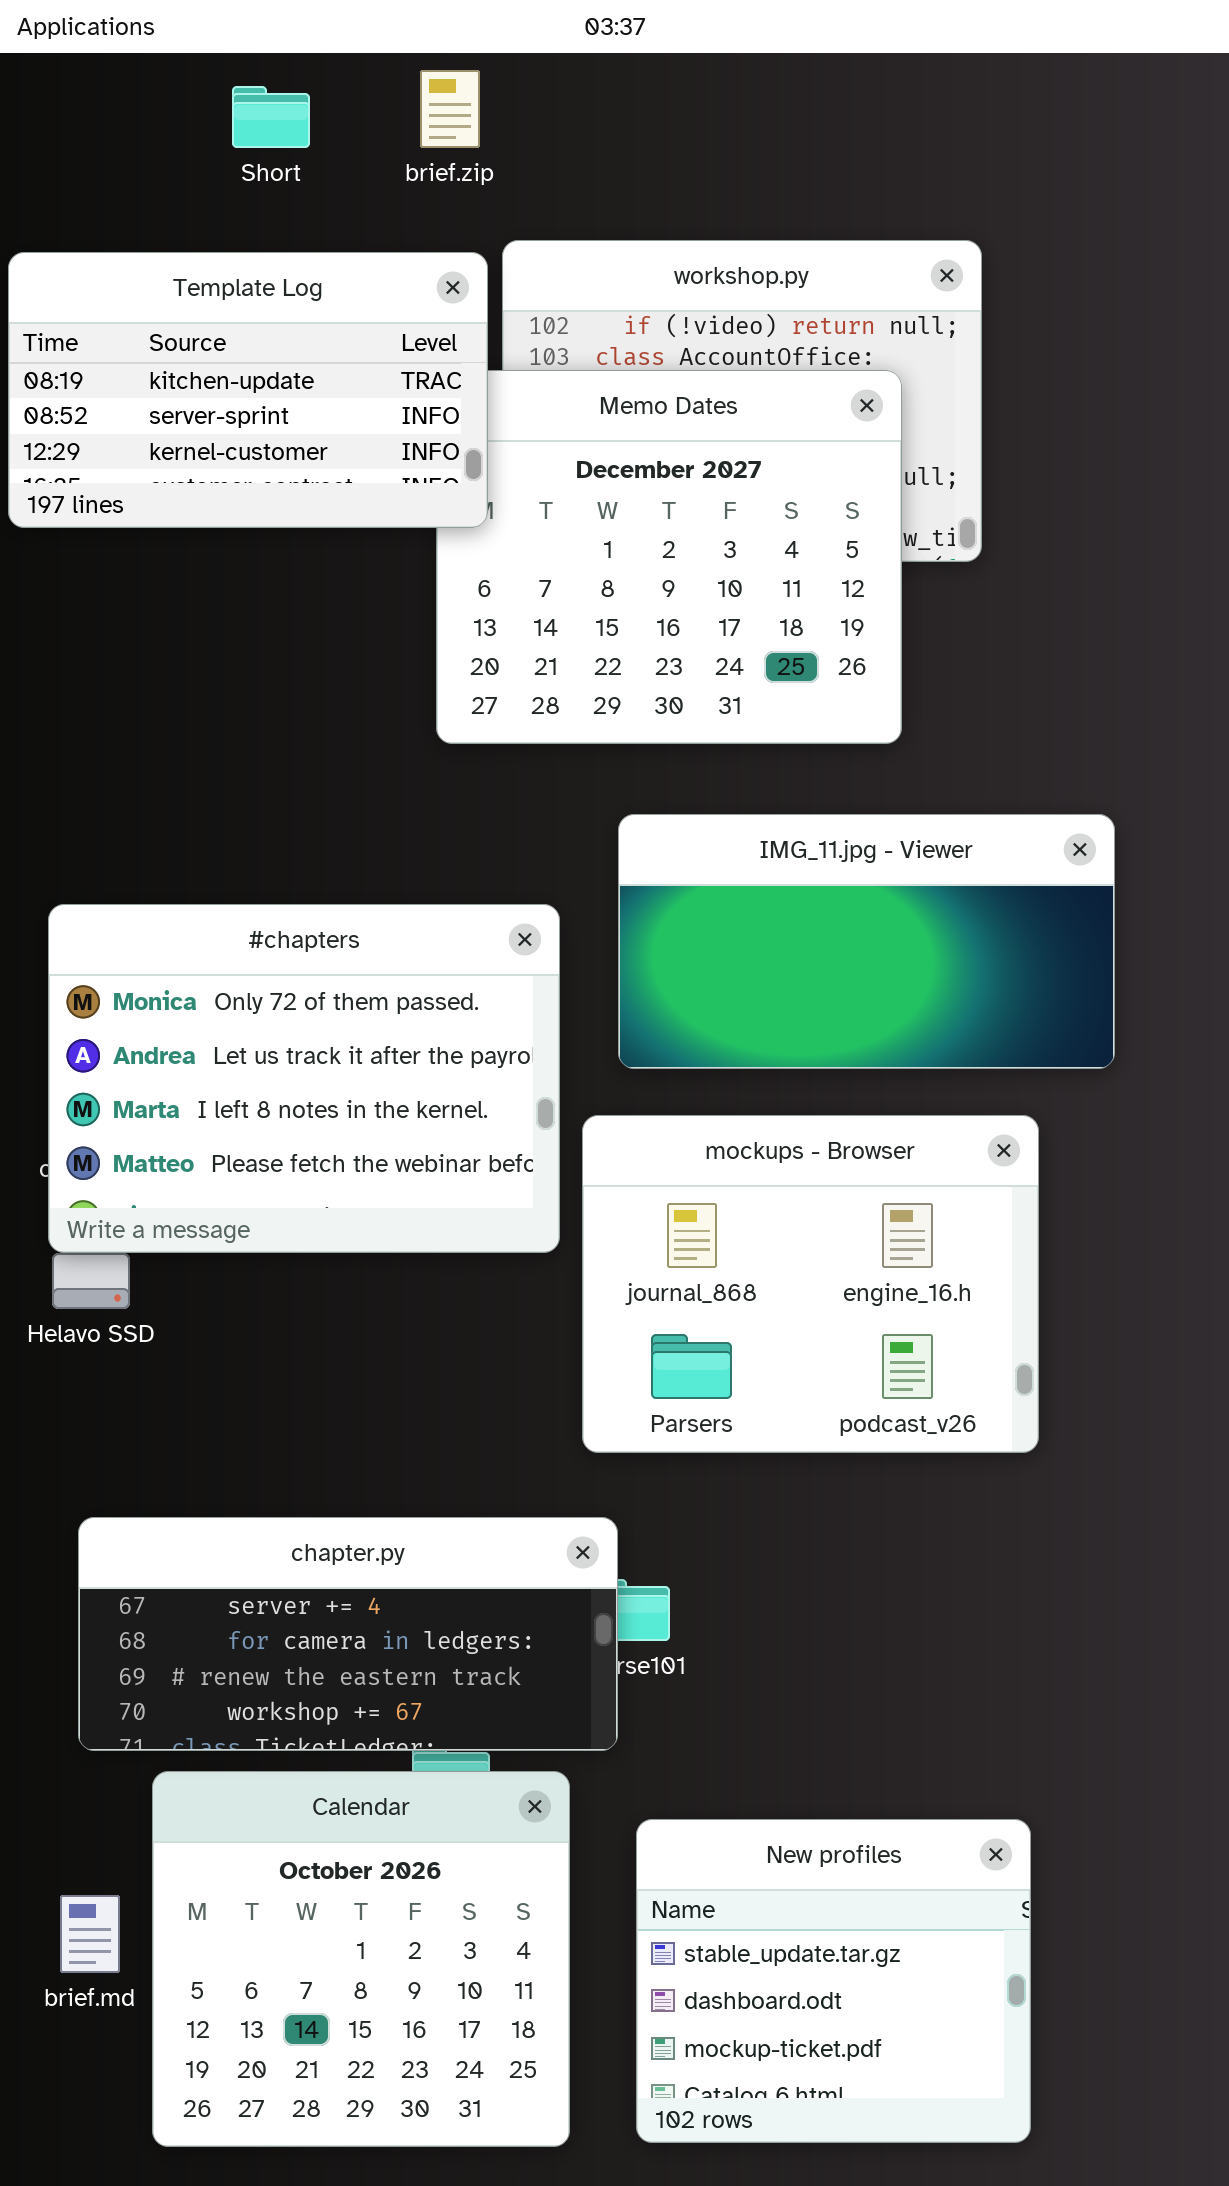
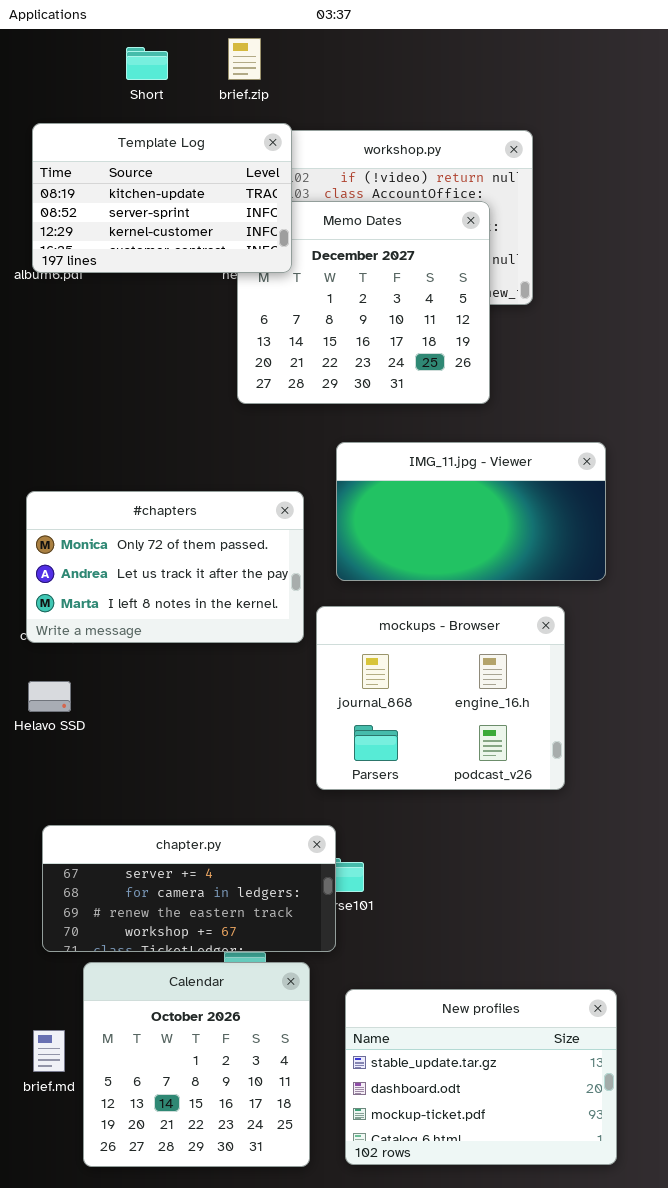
Template Log: [8,252,488,528] -> [32,123,292,273], moved
#chapters: [48,904,560,1253] -> [26,491,304,643], resized
New profiles: [636,1819,1031,2143] -> [345,989,617,1165], resized

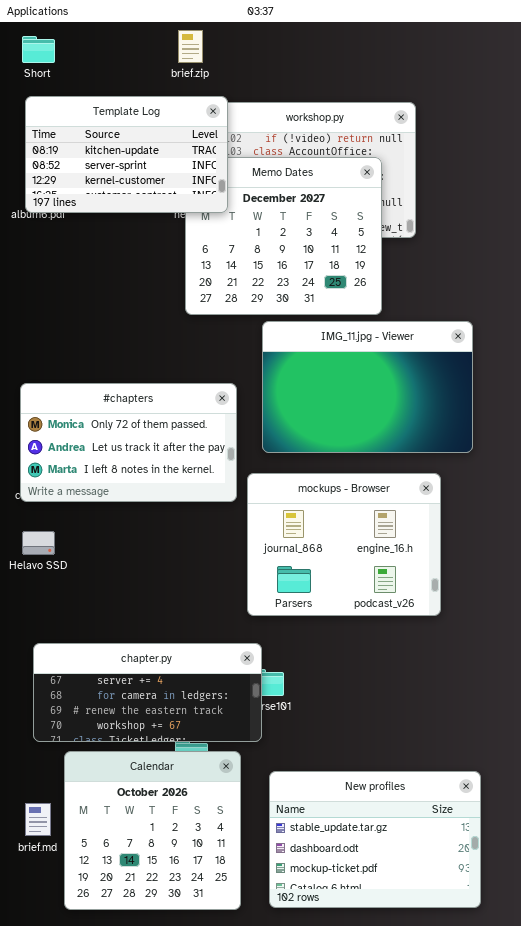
Short: [126,47,168,80] -> [22,36,55,63], moved
IMG_11.jpg - Viewer: [336,442,606,581] -> [262,321,473,453], resized

